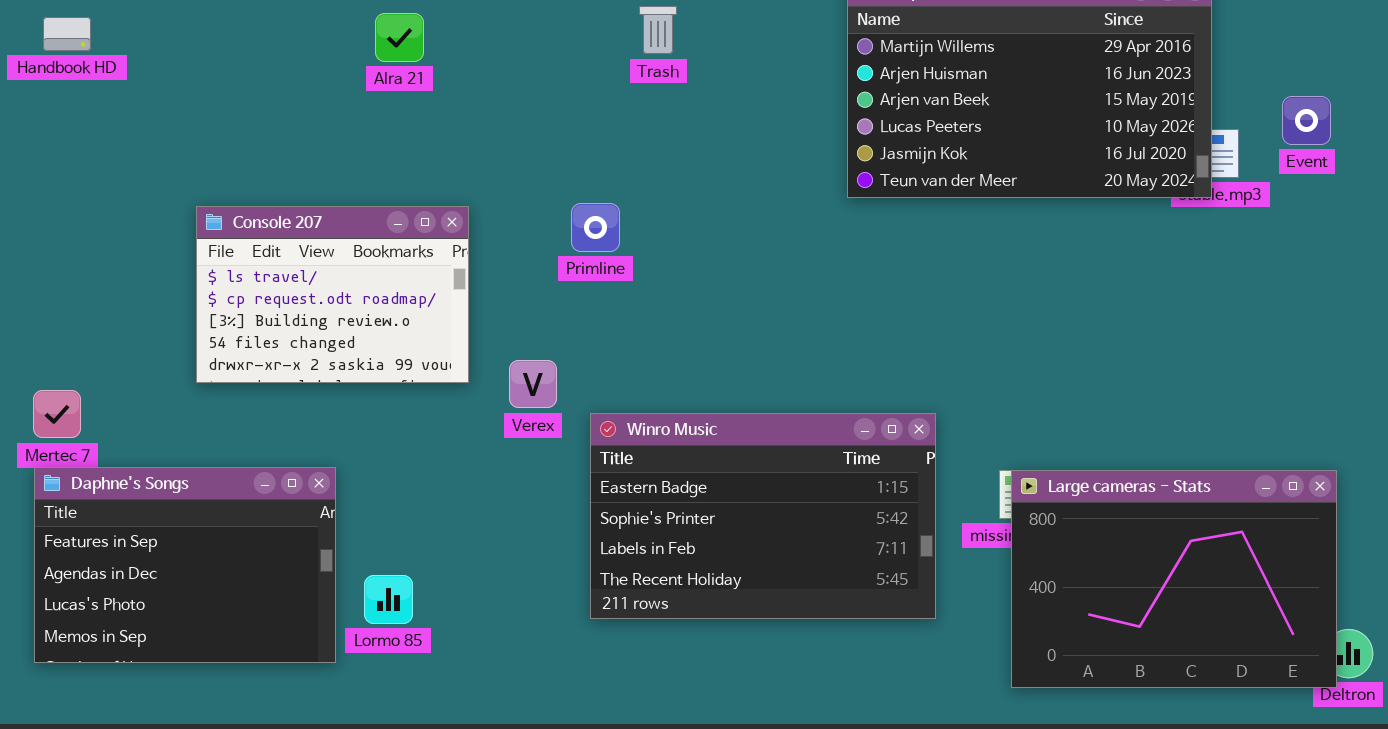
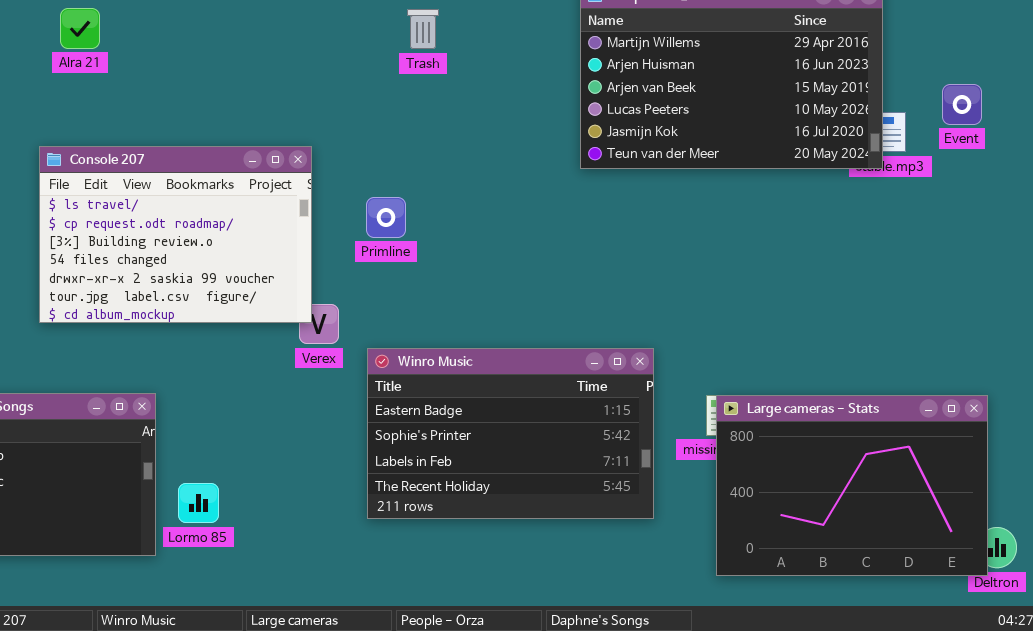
Alra 21: [375,13,424,62] -> [60,8,100,49], moved
Primline: [571,203,620,252] -> [366,197,406,238], moved
Console 207: [196,206,469,383] -> [39,146,312,323], resized

